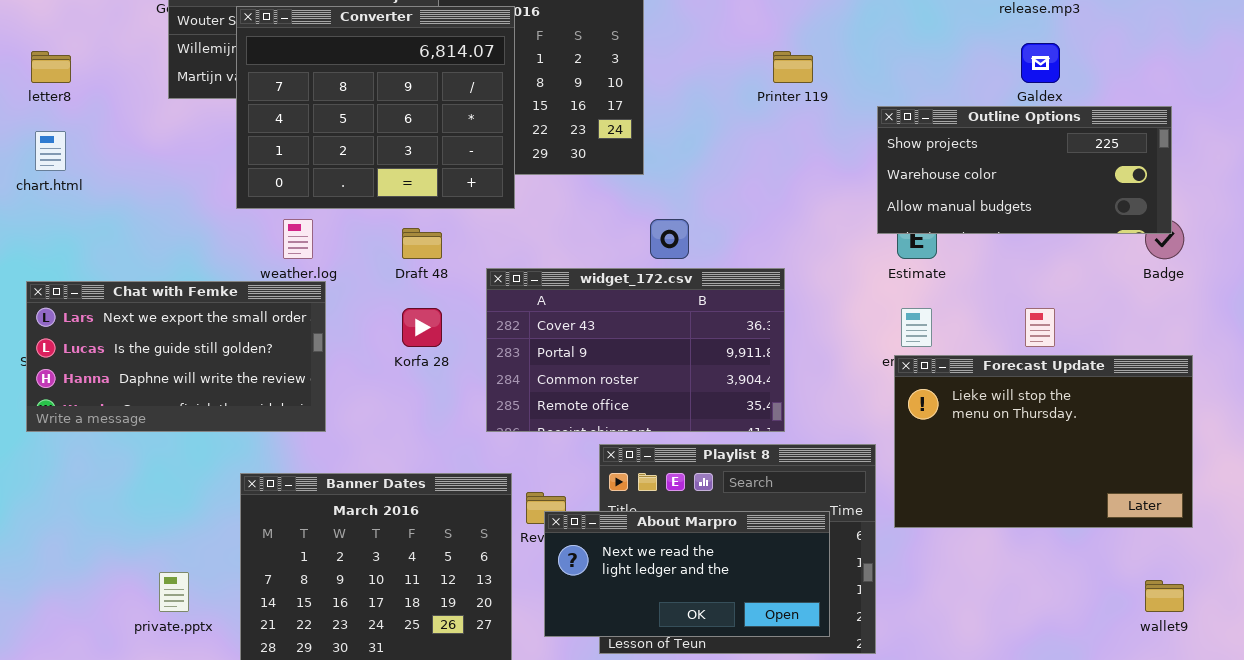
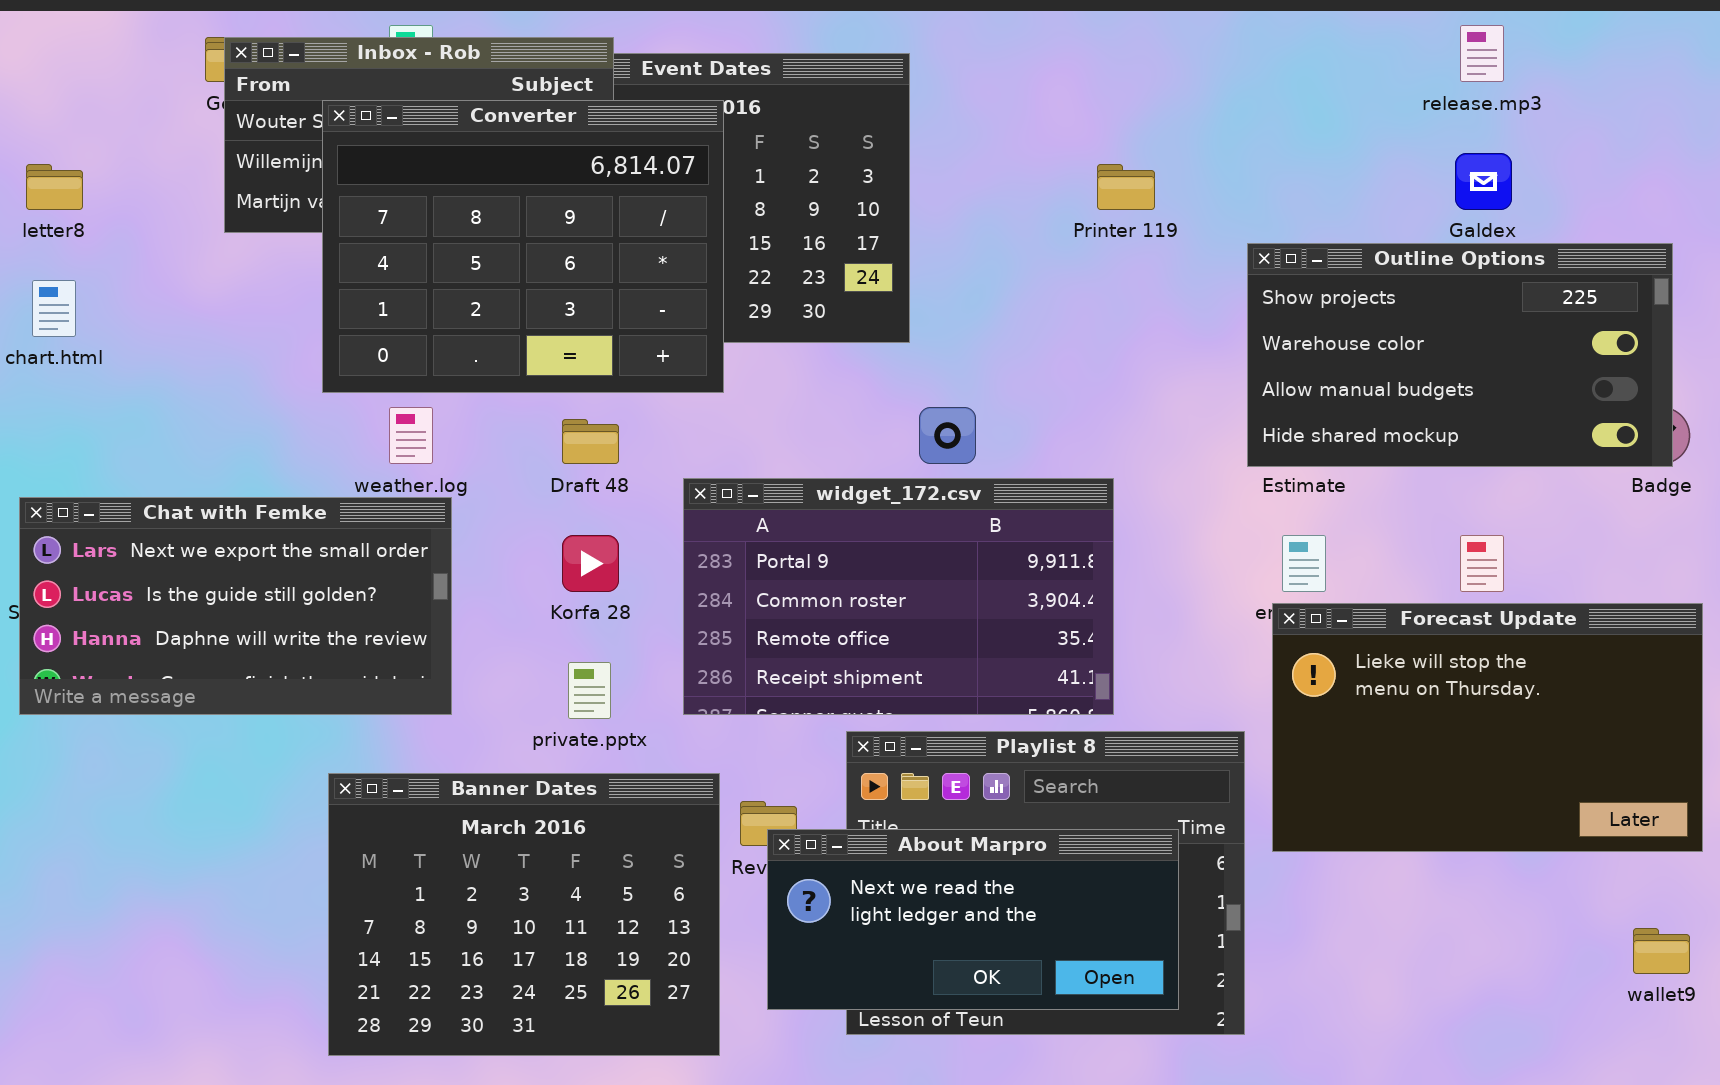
Outline Options: [877,106,1172,234] -> [1247,243,1673,467], resized
widget_172.csv: [486,268,785,432] -> [683,478,1114,715], scrolled down 1 row
private.pptx: [159,572,189,612] -> [568,662,611,719], moved

